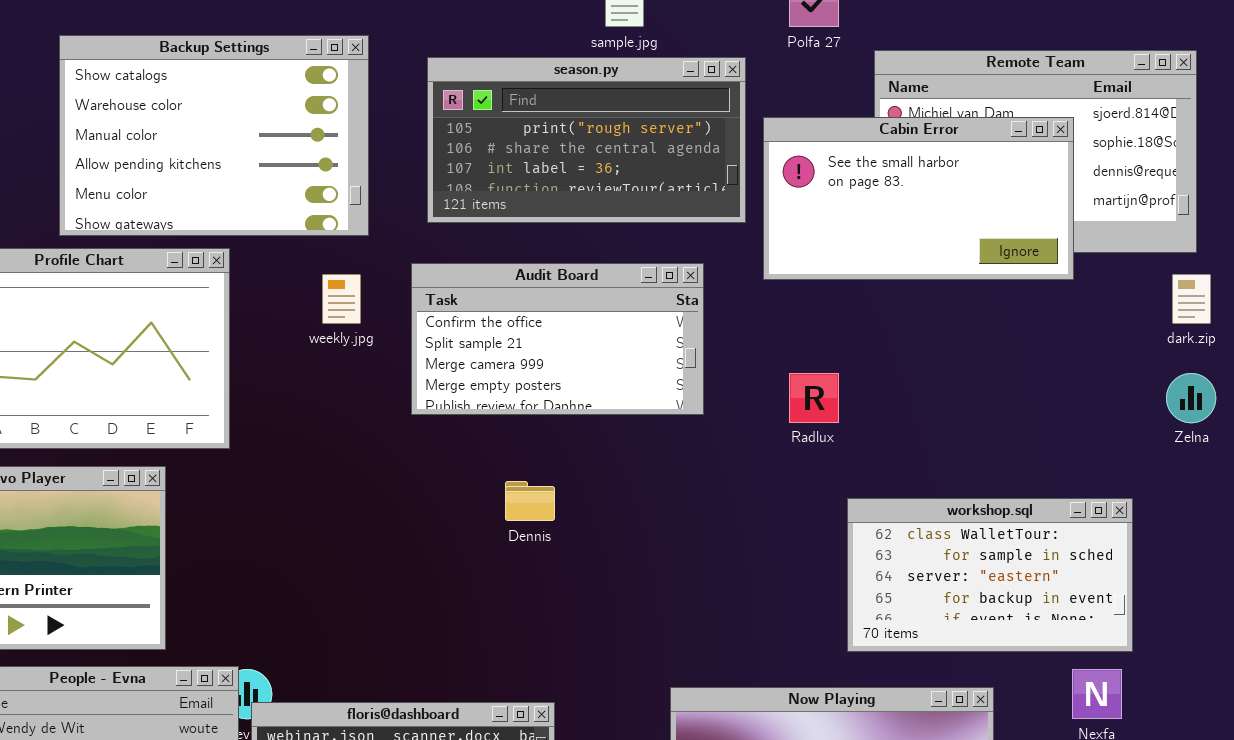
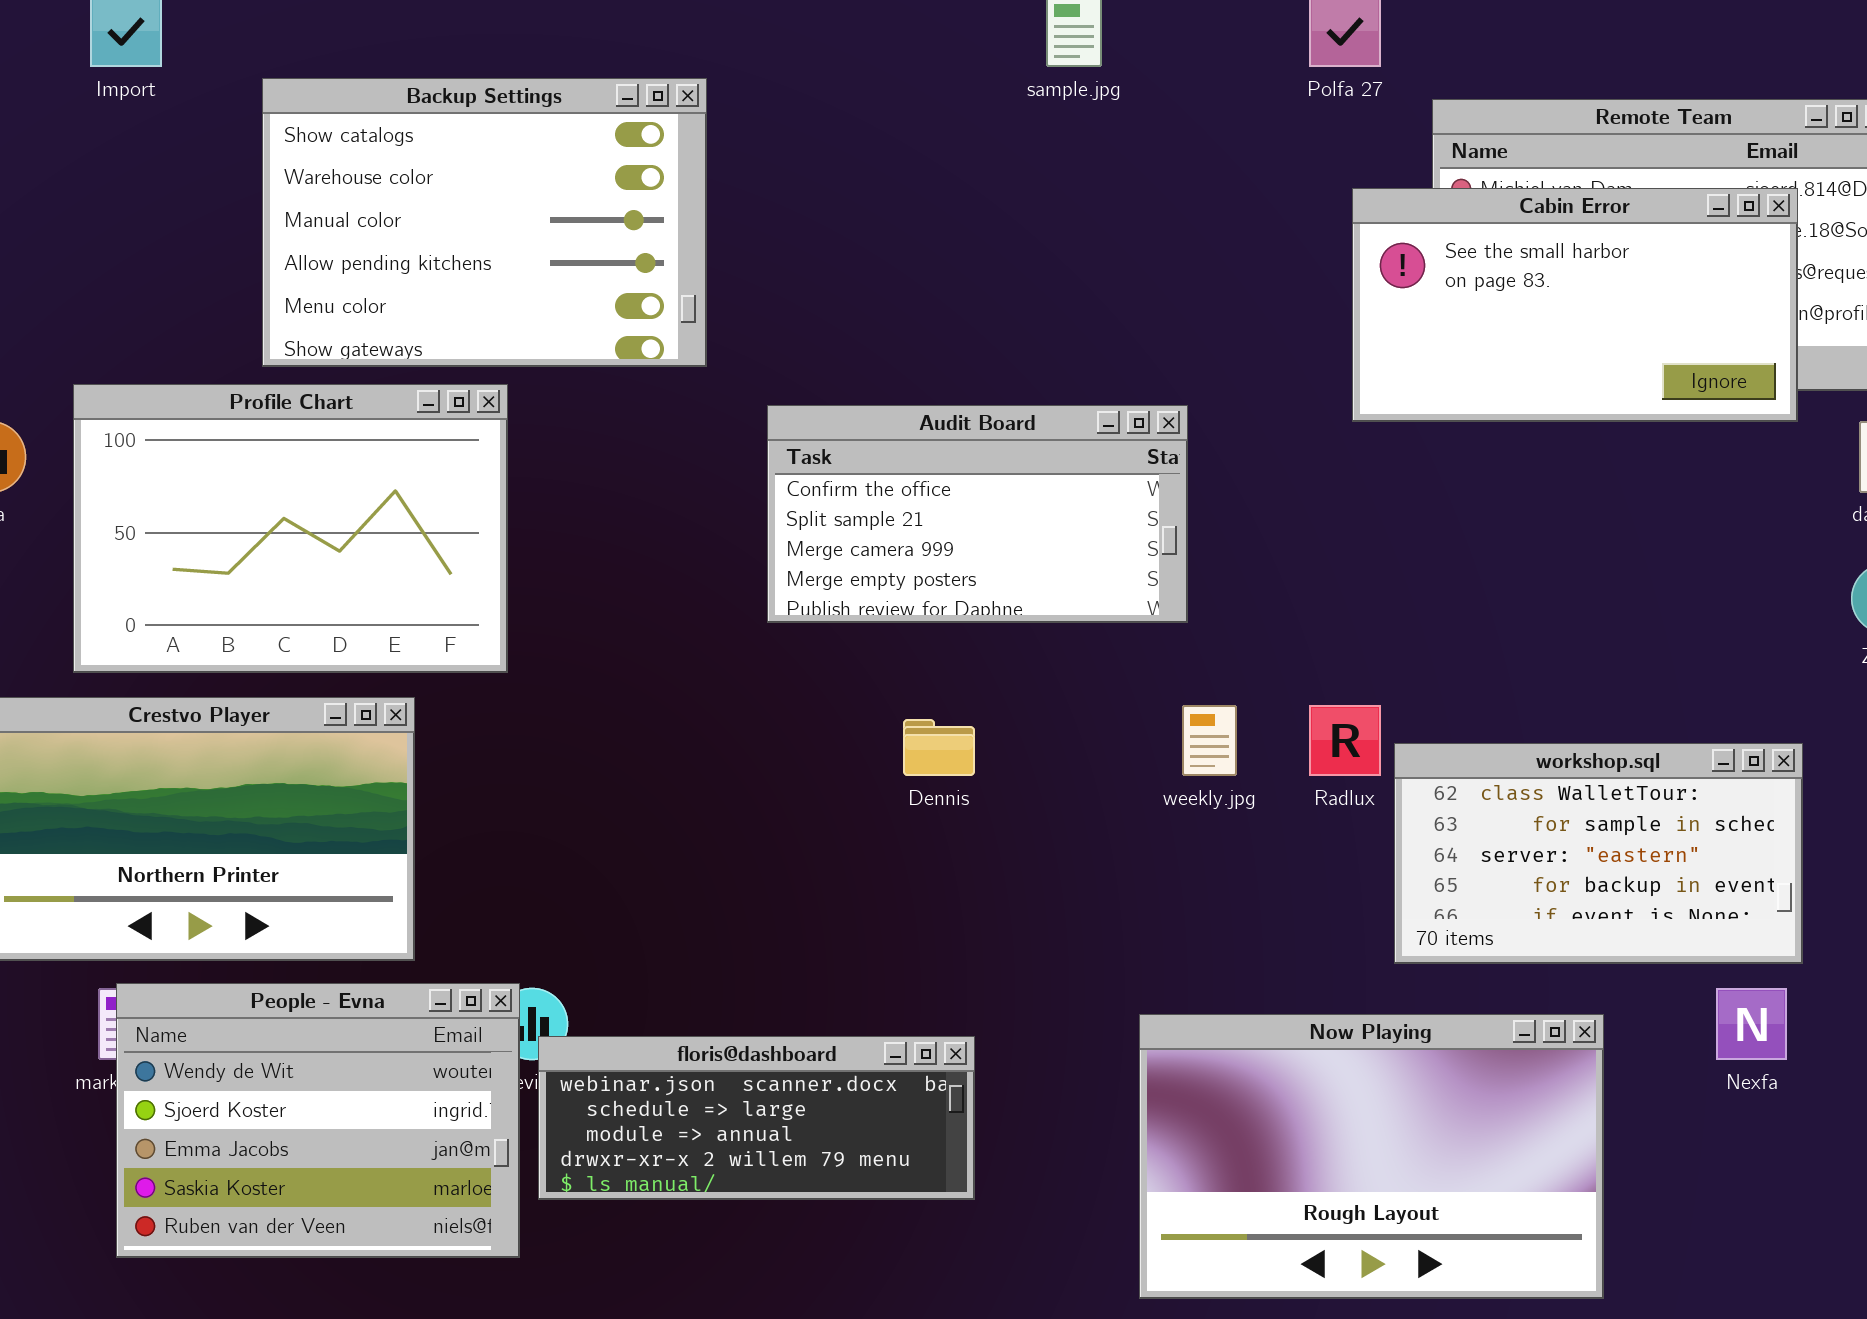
season.py: [427,57,746,223] -> none, closed
Cabin Error: [763,117,1074,280] -> [1352,188,1798,422], moved
weekly.jpg: [322,274,361,324] -> [1182,705,1237,776], moved
Radlux: [789,373,839,423] -> [1309,705,1381,776], moved

